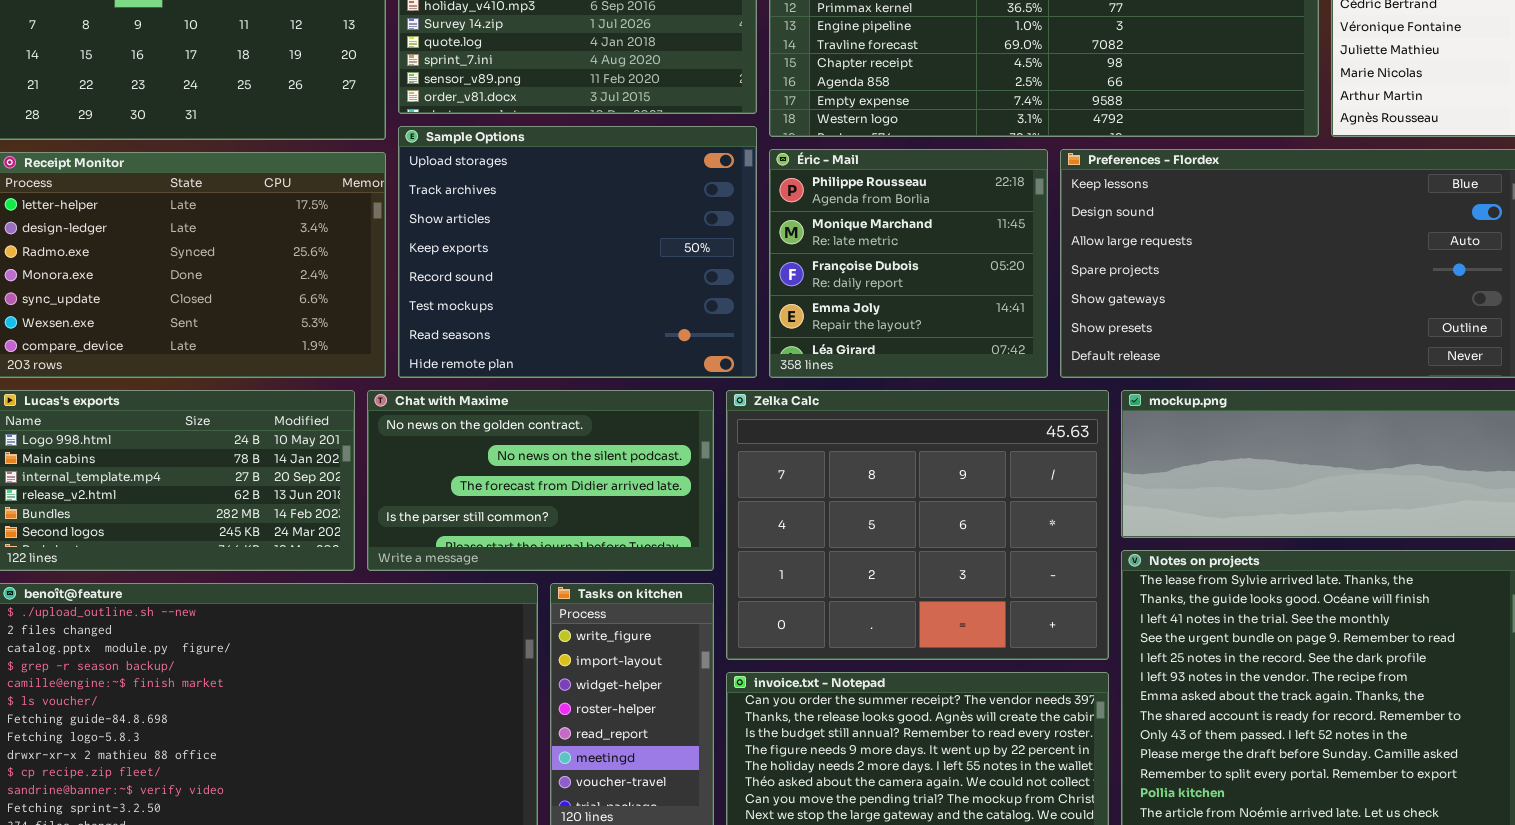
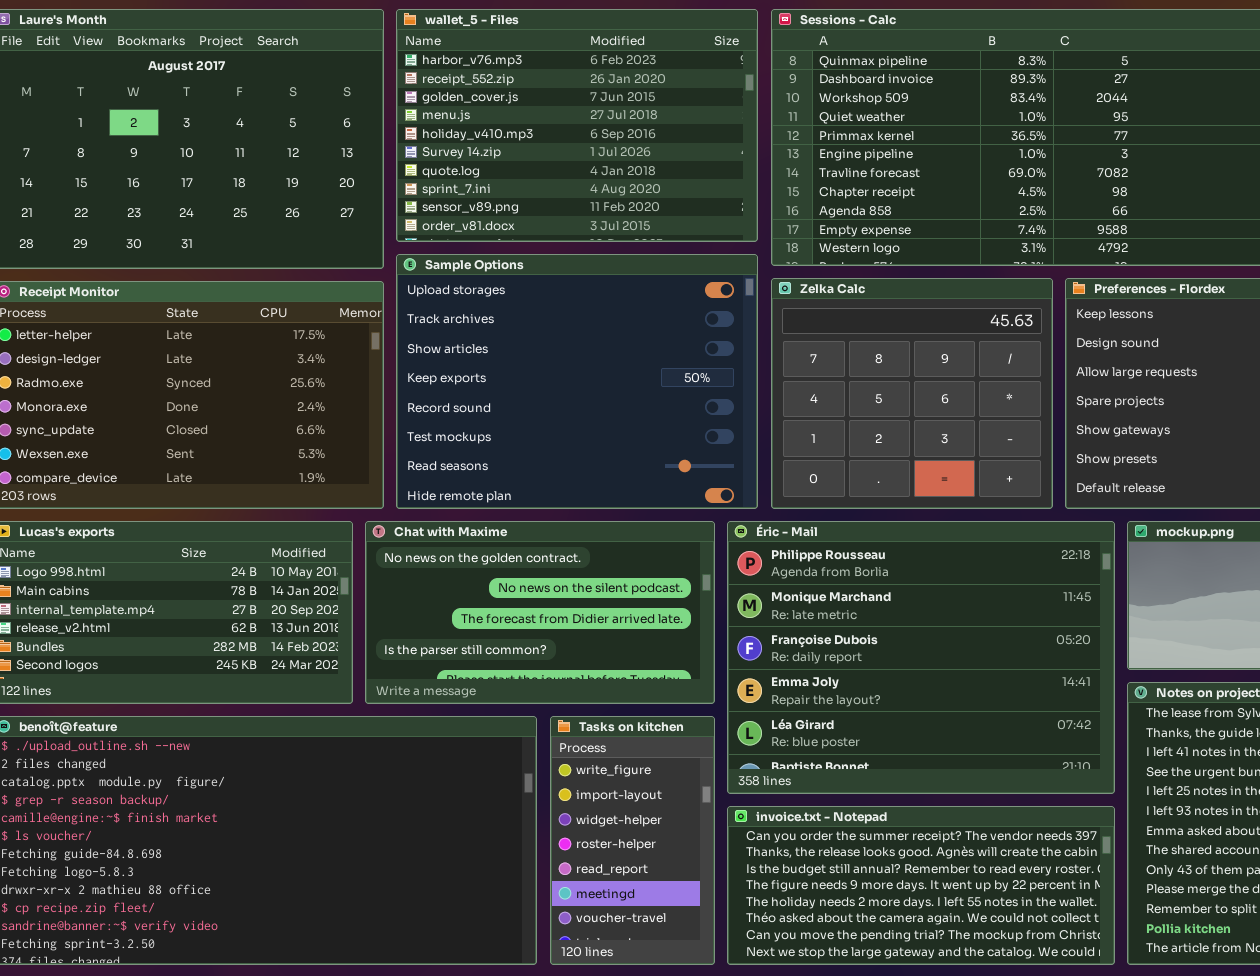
Éric - Mail: [769,149,1048,378] -> [727,521,1115,794], moved, resized
Zelka Calc: [726,390,1109,660] -> [771,278,1053,509], moved, resized

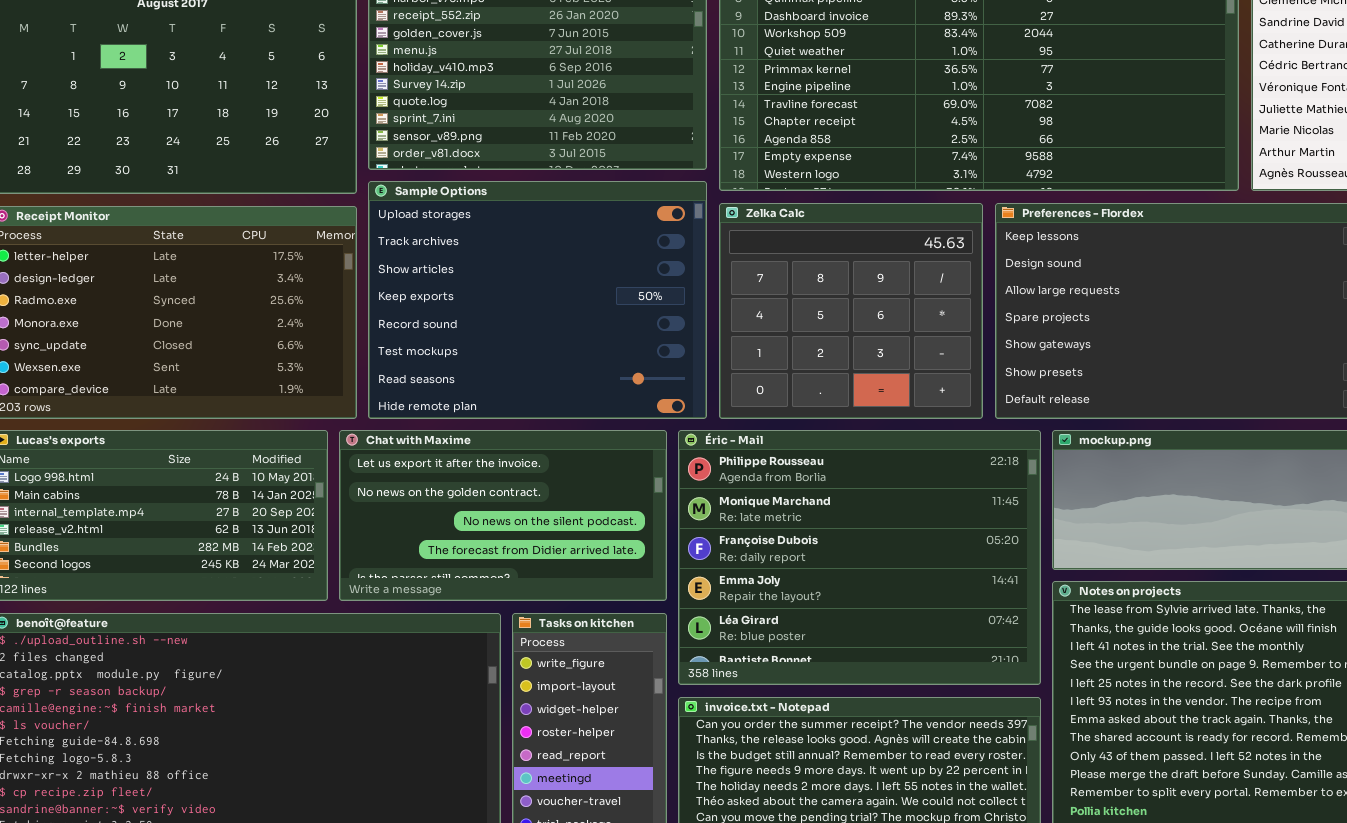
Chat with Maxime: [365,521,715,704] -> [339,430,667,601], scrolled up 1 row

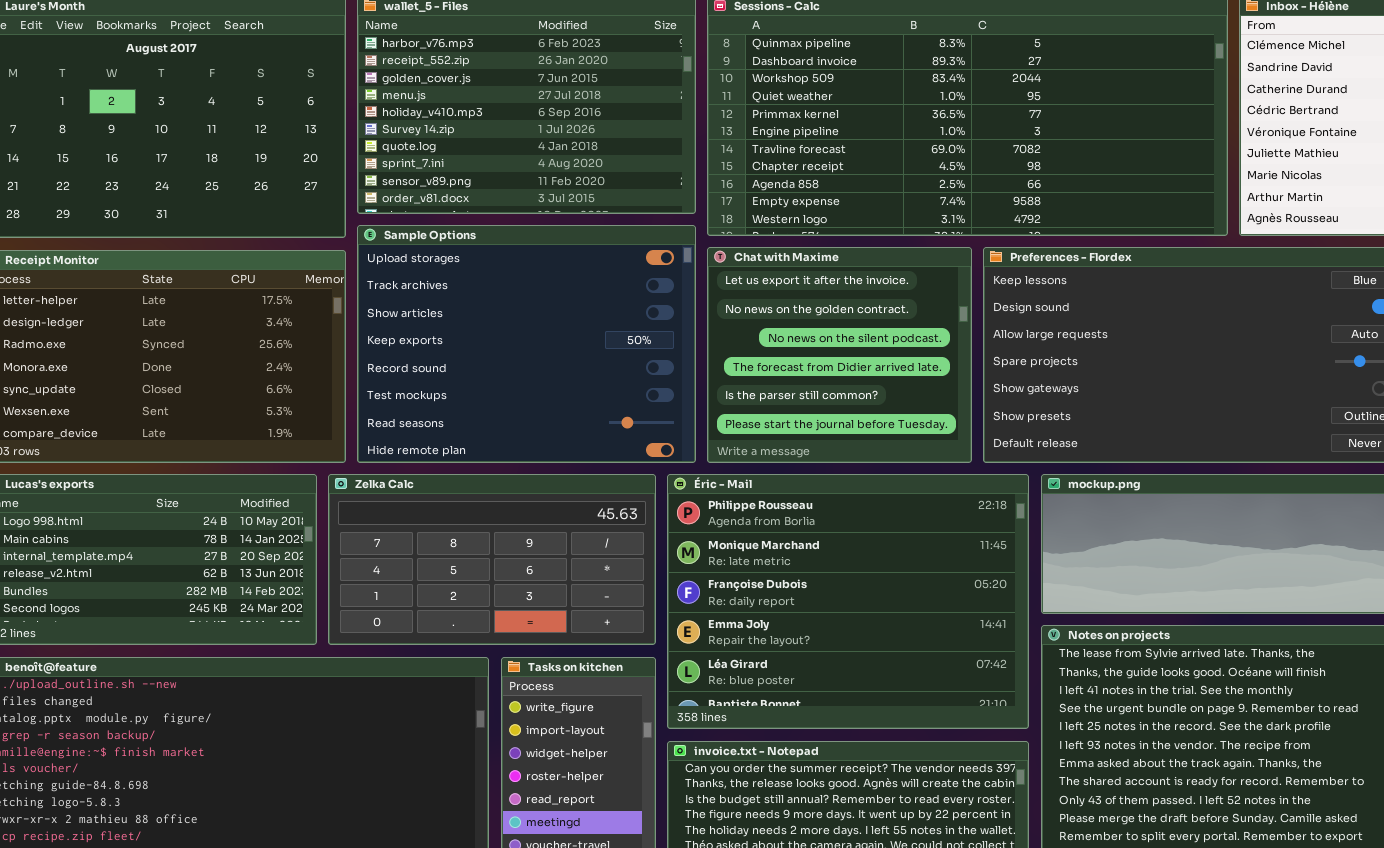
Zelka Calc: [719,203,983,419] -> [328,474,656,645], moved, resized
Chat with Maxime: [339,430,667,601] -> [707,247,972,463], moved, resized

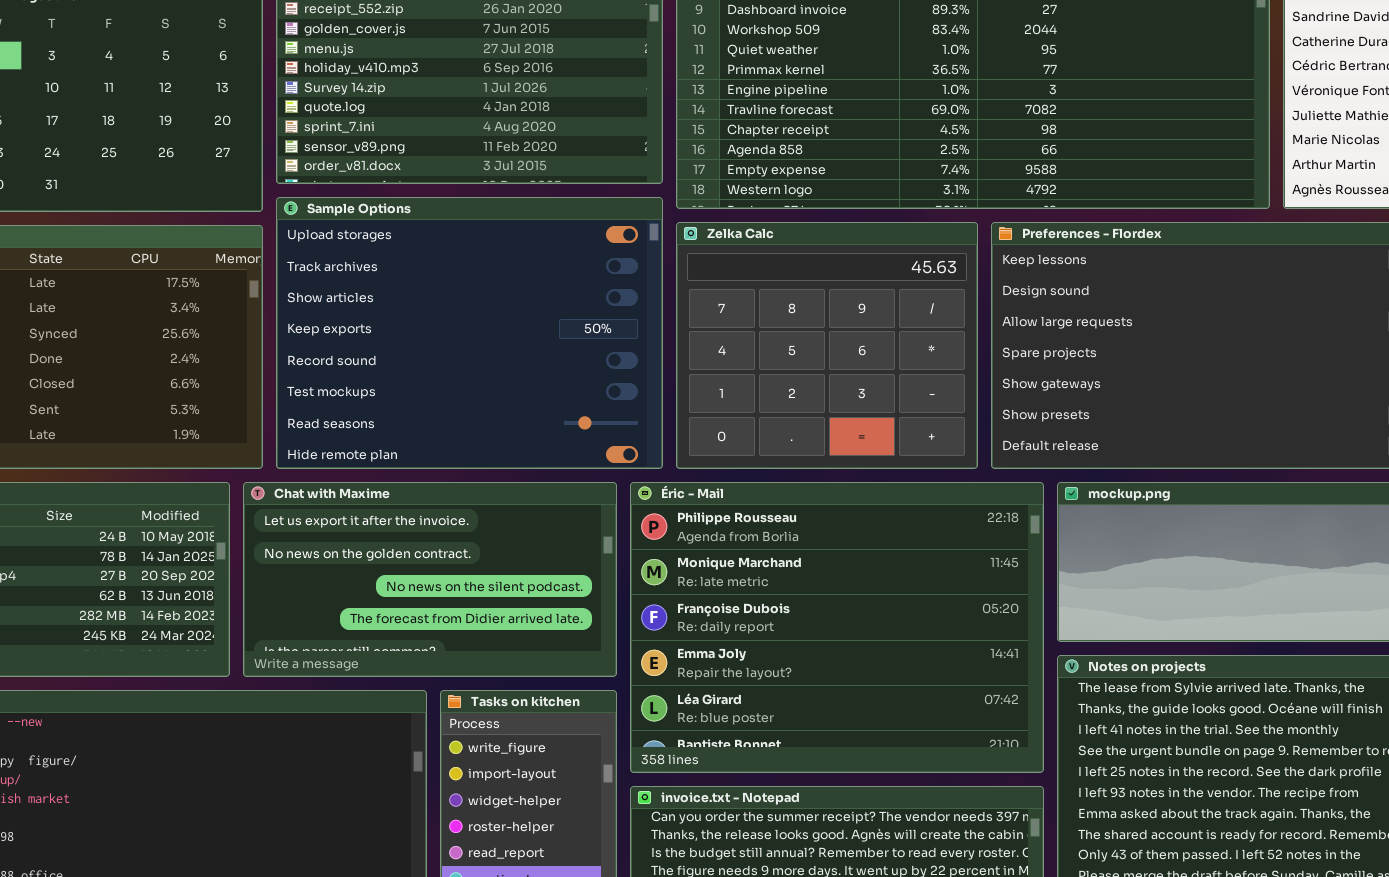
Chat with Maxime: [707,247,972,463] -> [243,482,617,677], moved, resized
Zelka Calc: [328,474,656,645] -> [676,222,978,469], moved, resized

